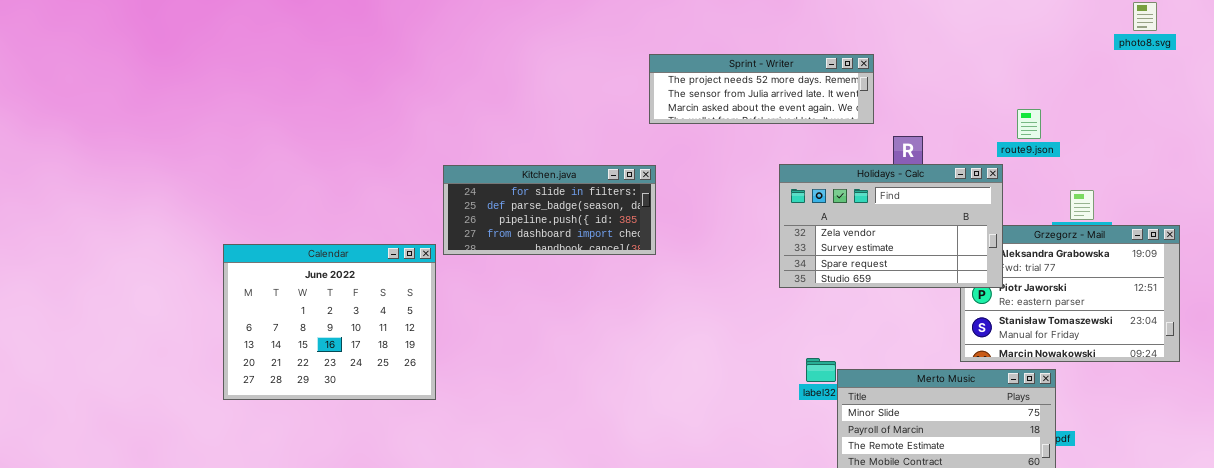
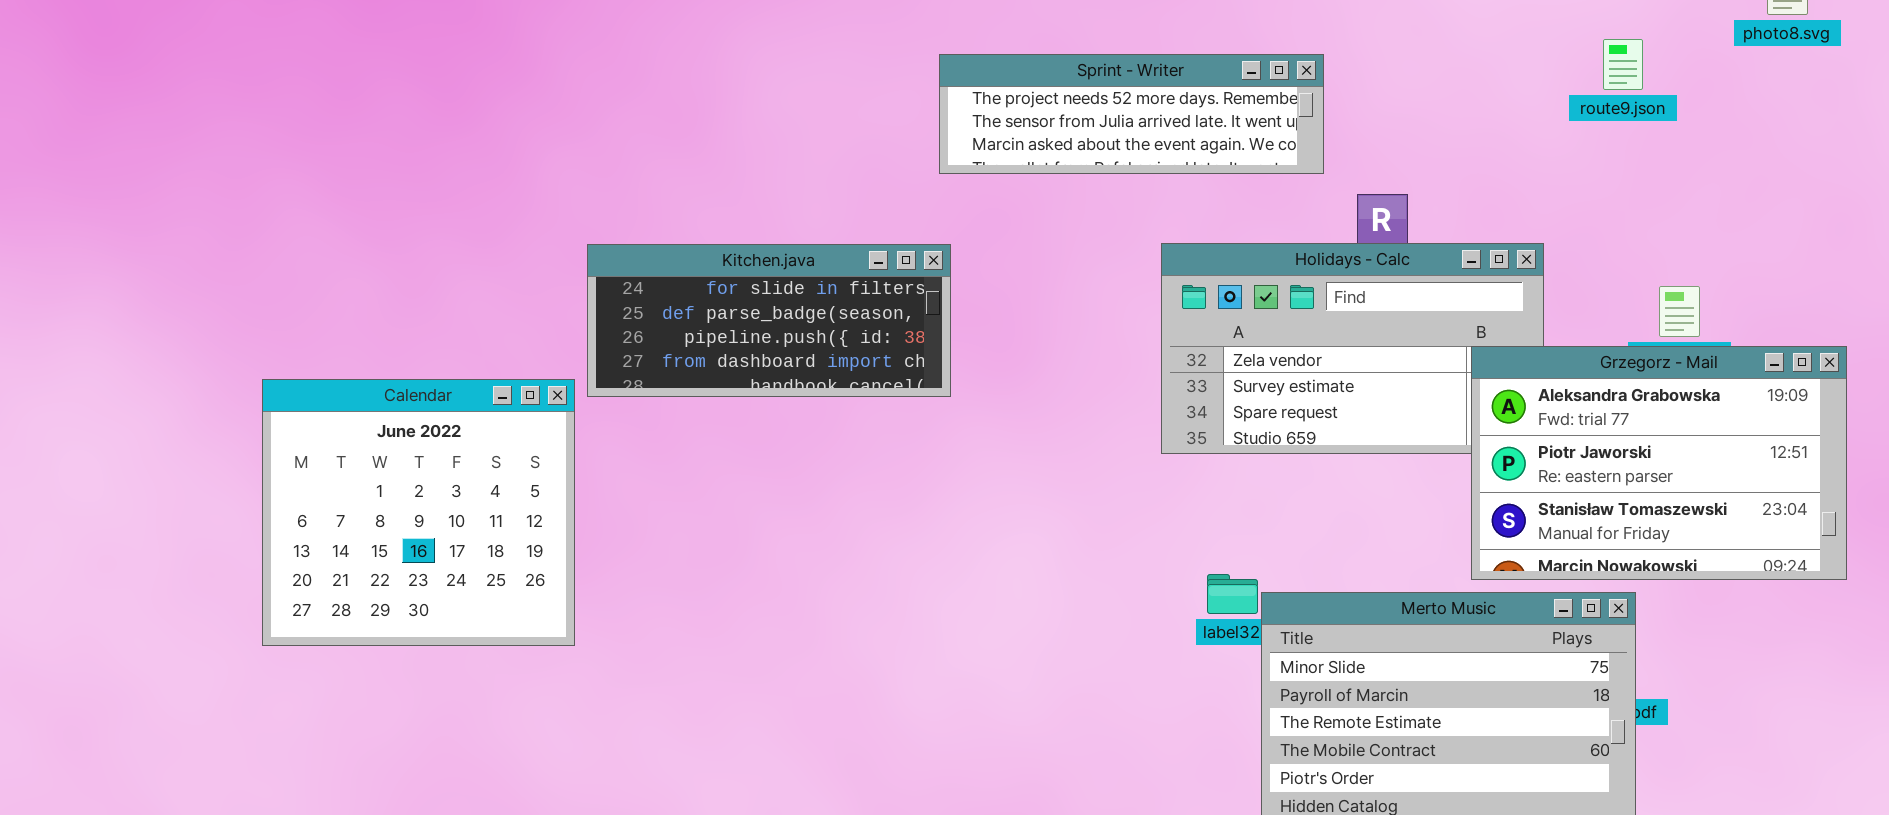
route9.json: [1017,109,1041,139] -> [1603,39,1643,90], moved
Grzegorz - Mail: [960,225,1180,362] -> [1471,346,1847,580], raised
Calendar: [223,244,436,400] -> [262,379,575,646], resized

